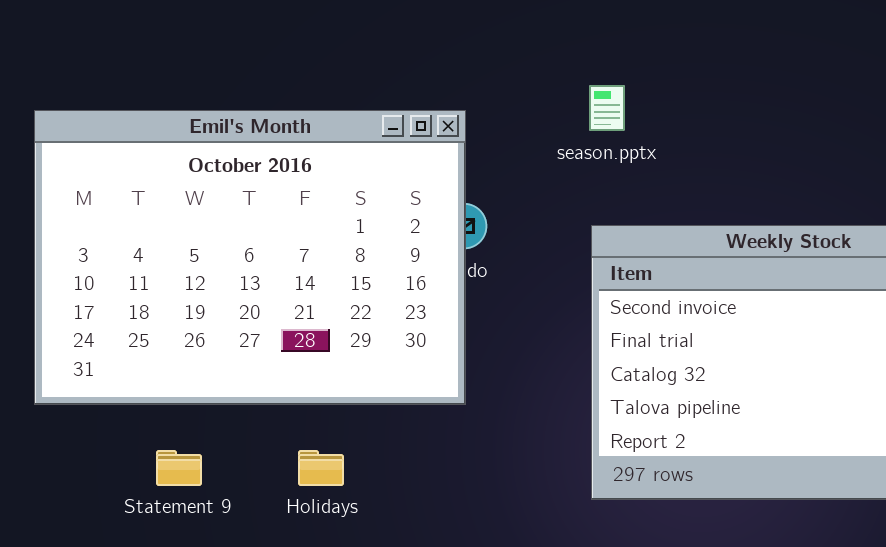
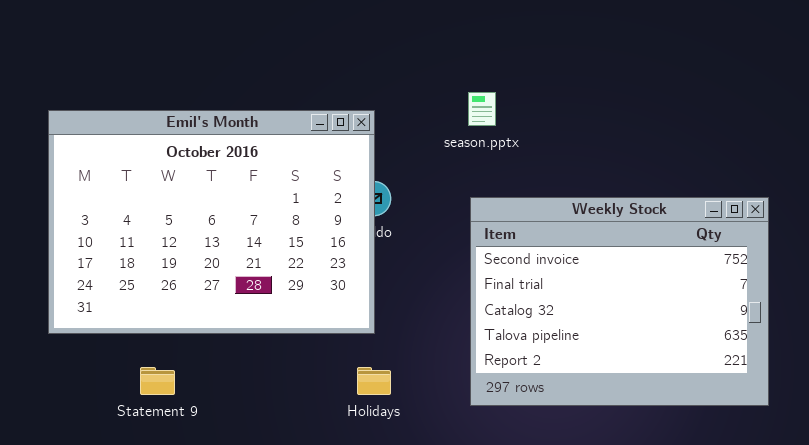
Holidays: [298,450,344,486] -> [357,367,391,395], moved

